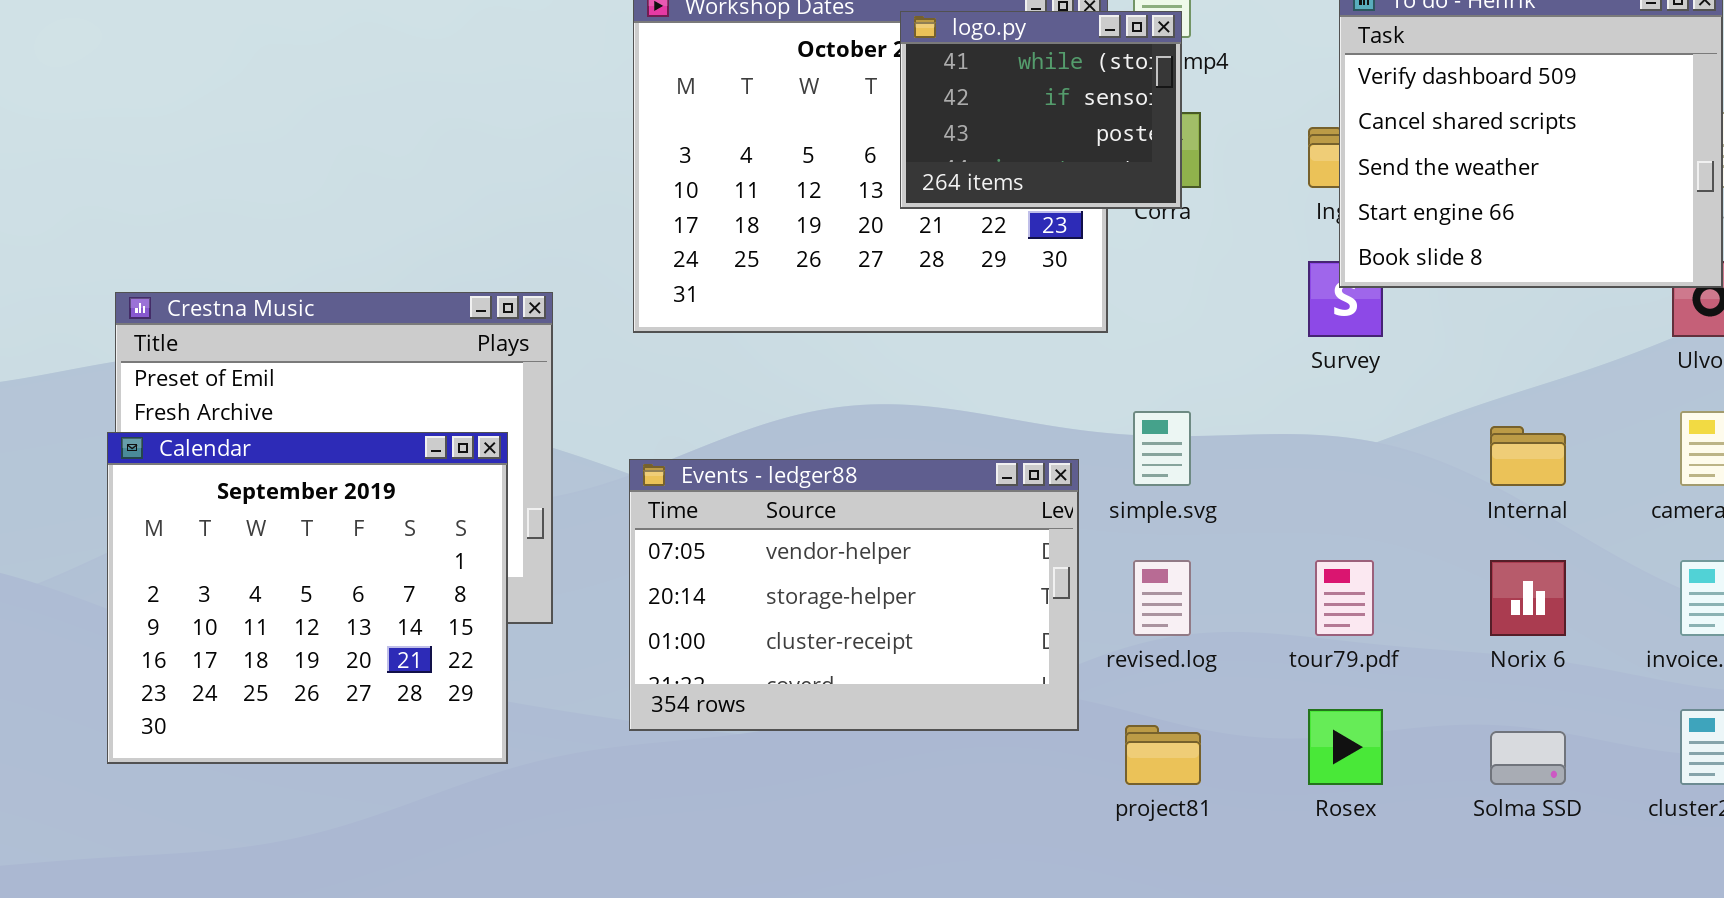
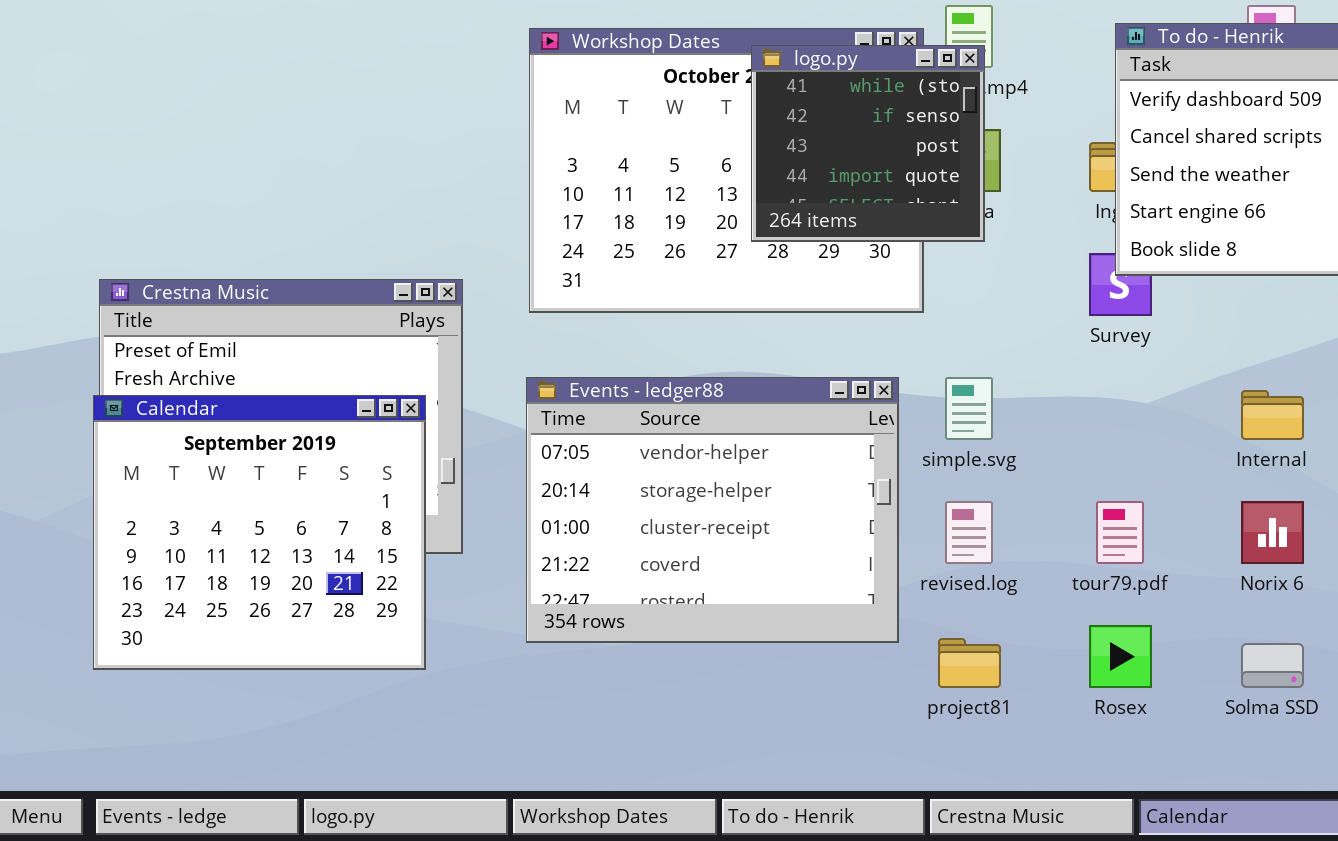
logo.py: [900,11,1182,209] -> [751,45,985,242], resized
Events - ledger88: [629,459,1079,731] -> [526,377,899,643], resized

